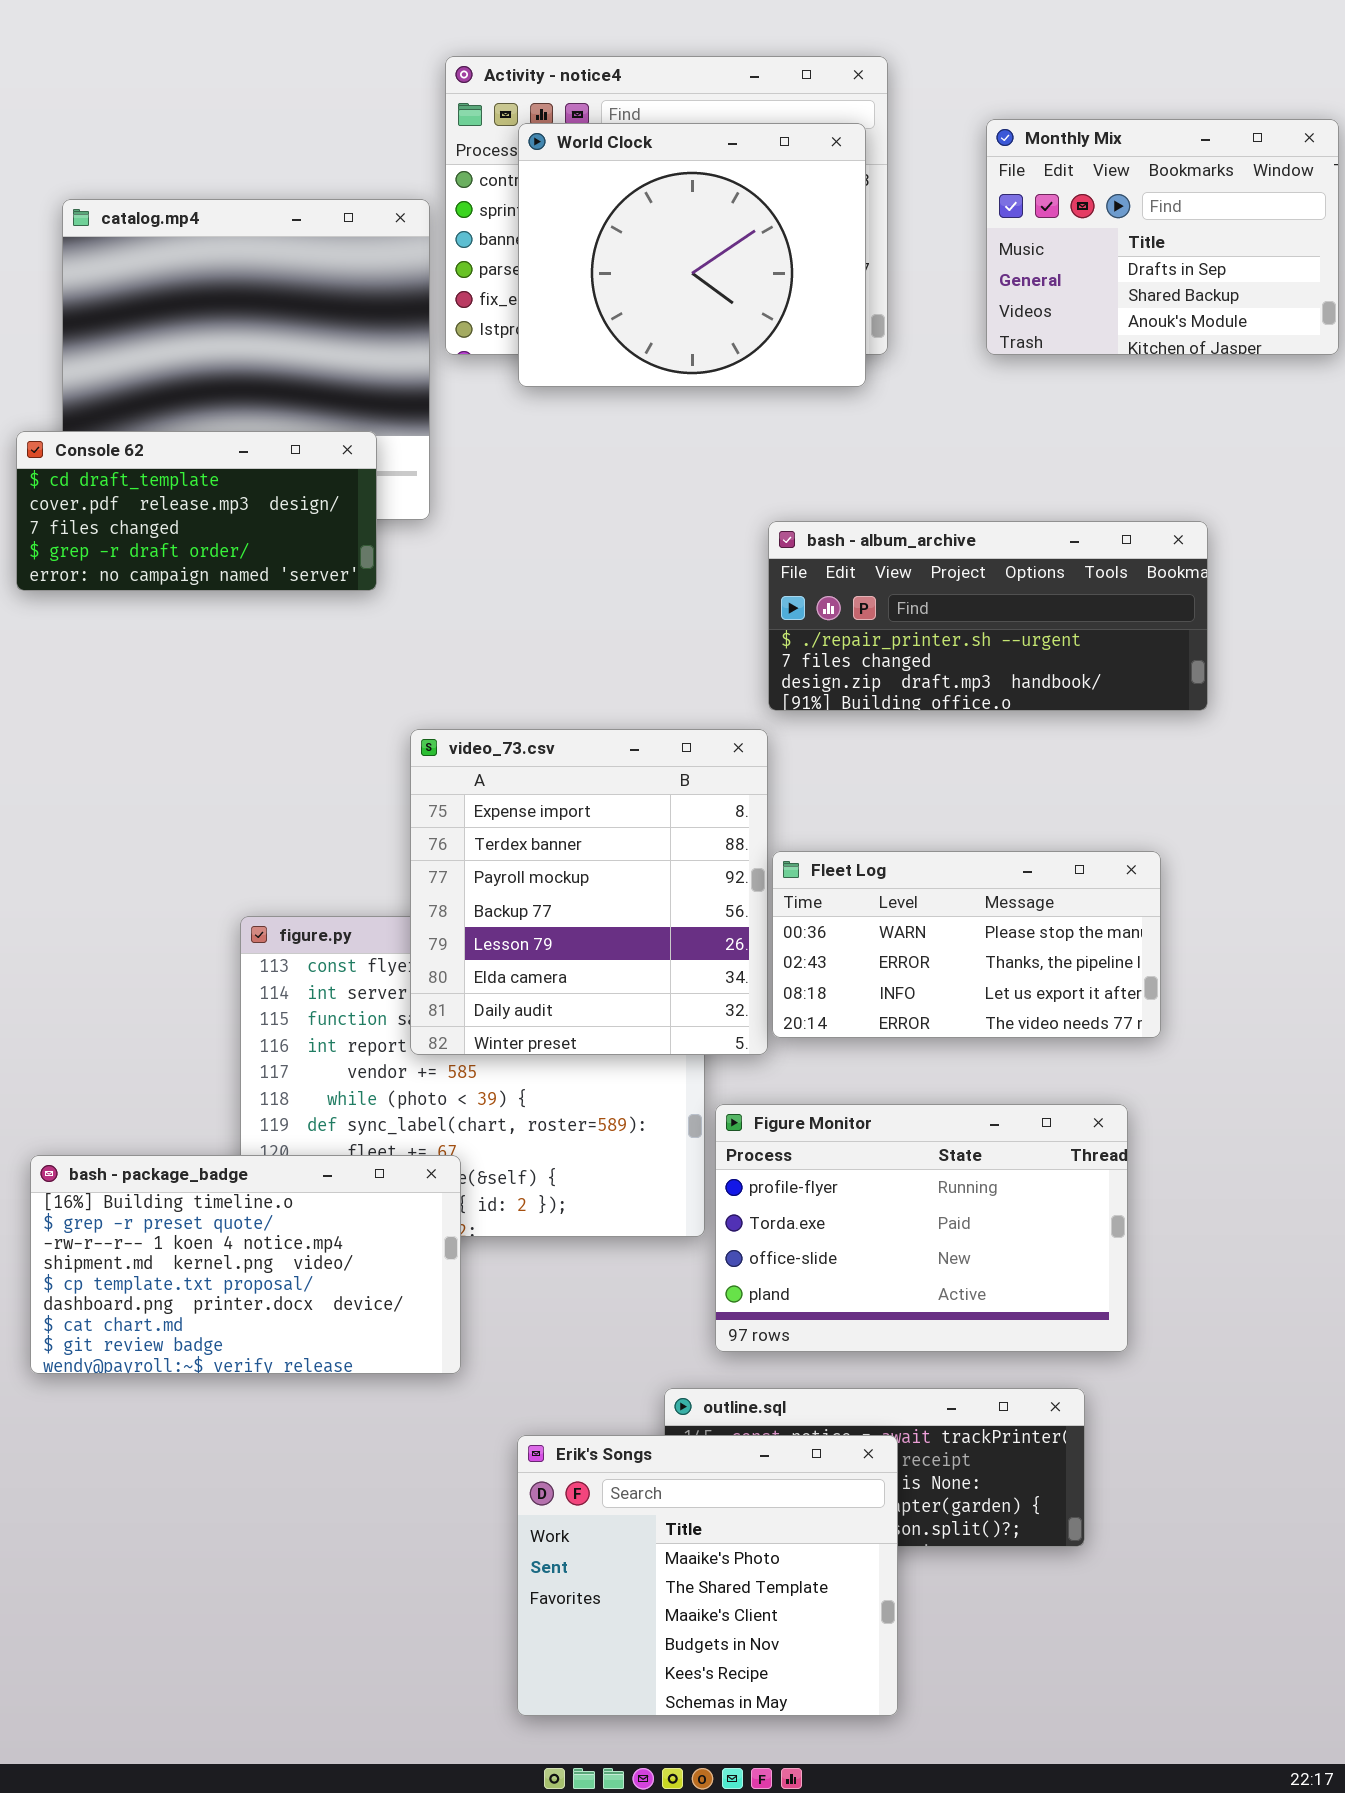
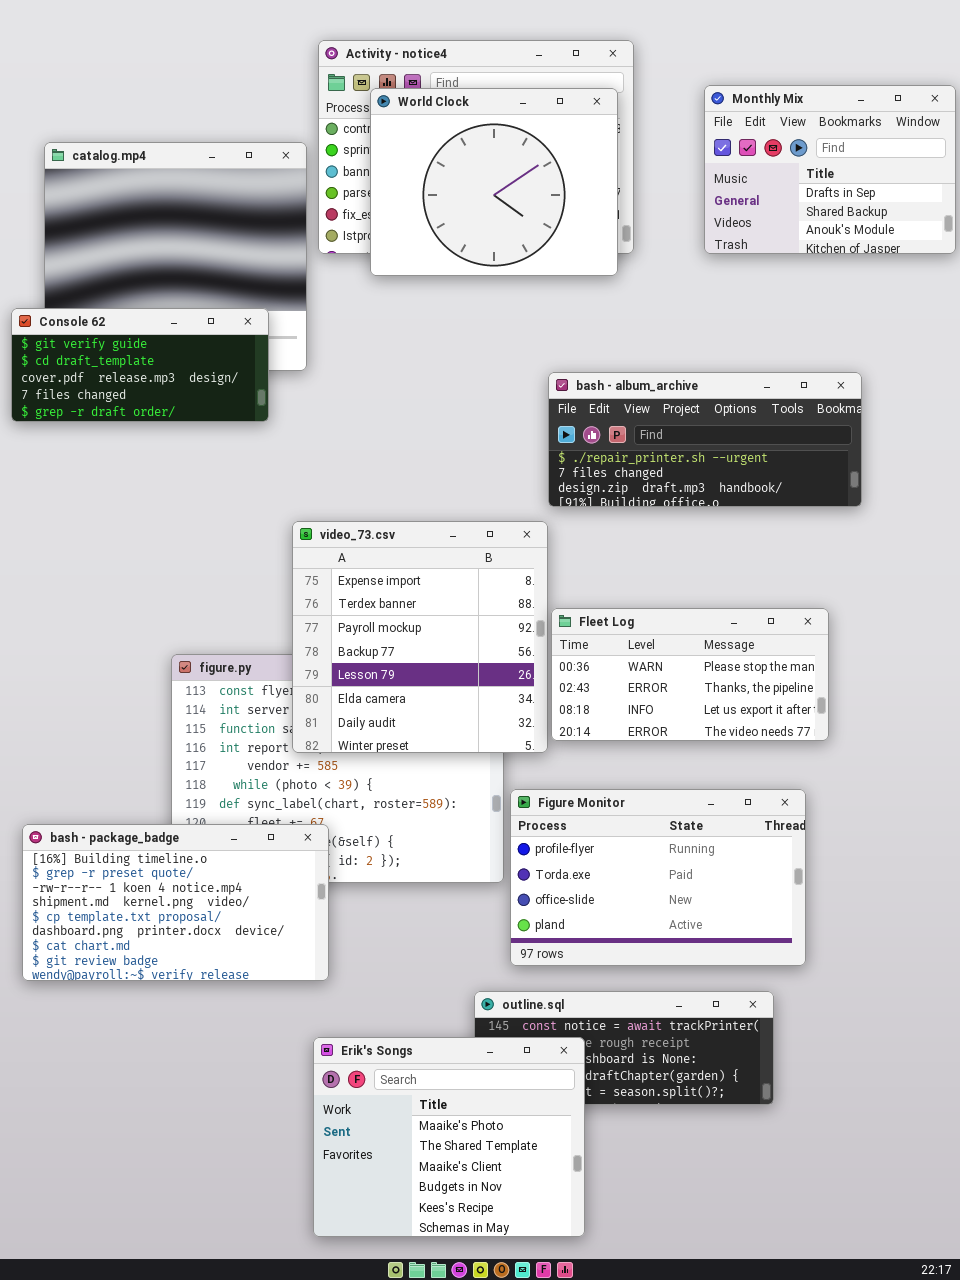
Console 62: [16,431,377,591] -> [11,308,269,422], scrolled up 1 row
Erik's Songs: [517,1435,898,1716] -> [313,1037,585,1237], moved

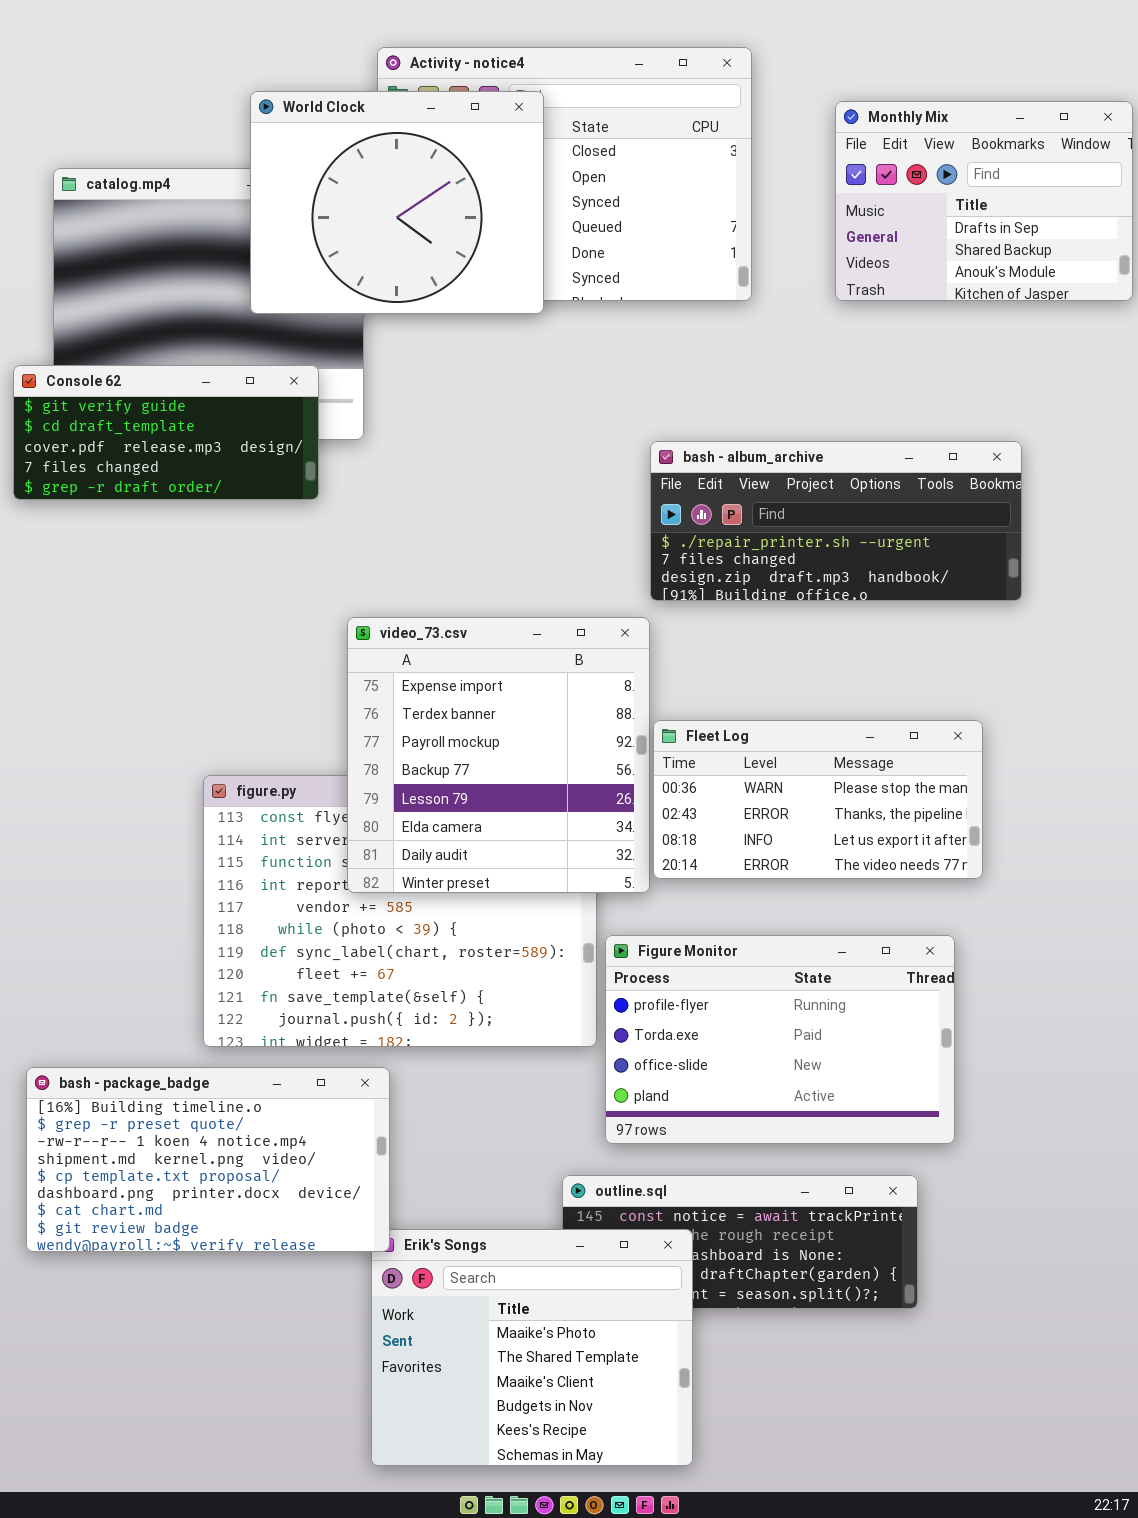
World Clock: [370,88,618,276] -> [250,91,544,314], moved
bash - package_badge: [22,824,329,981] -> [26,1067,390,1252], moved

